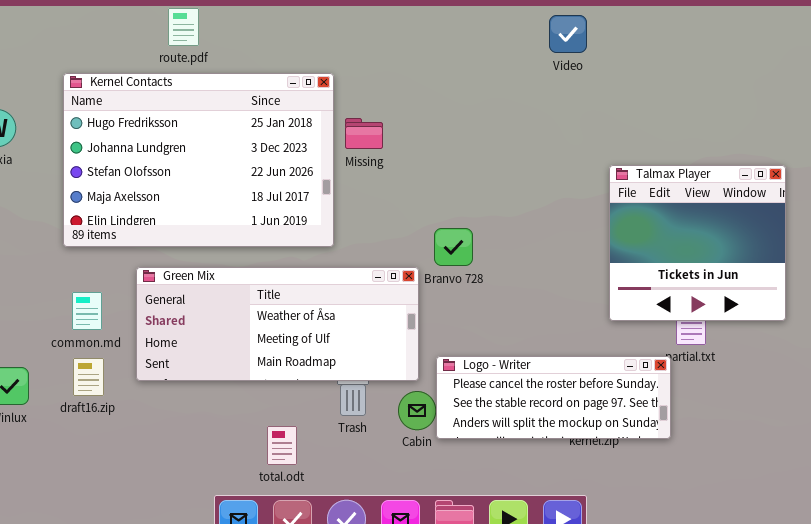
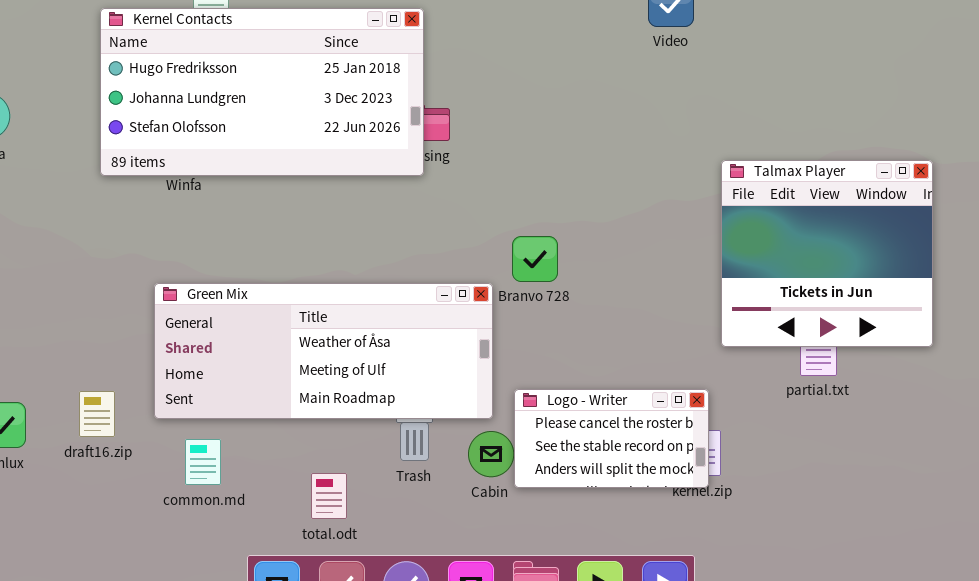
Kernel Contacts: [63,73,334,247] -> [100,8,424,176], moved, resized
common.md: [72,292,102,330] -> [185,439,221,485], moved
Logo - Writer: [436,356,671,439] -> [514,389,709,488], resized

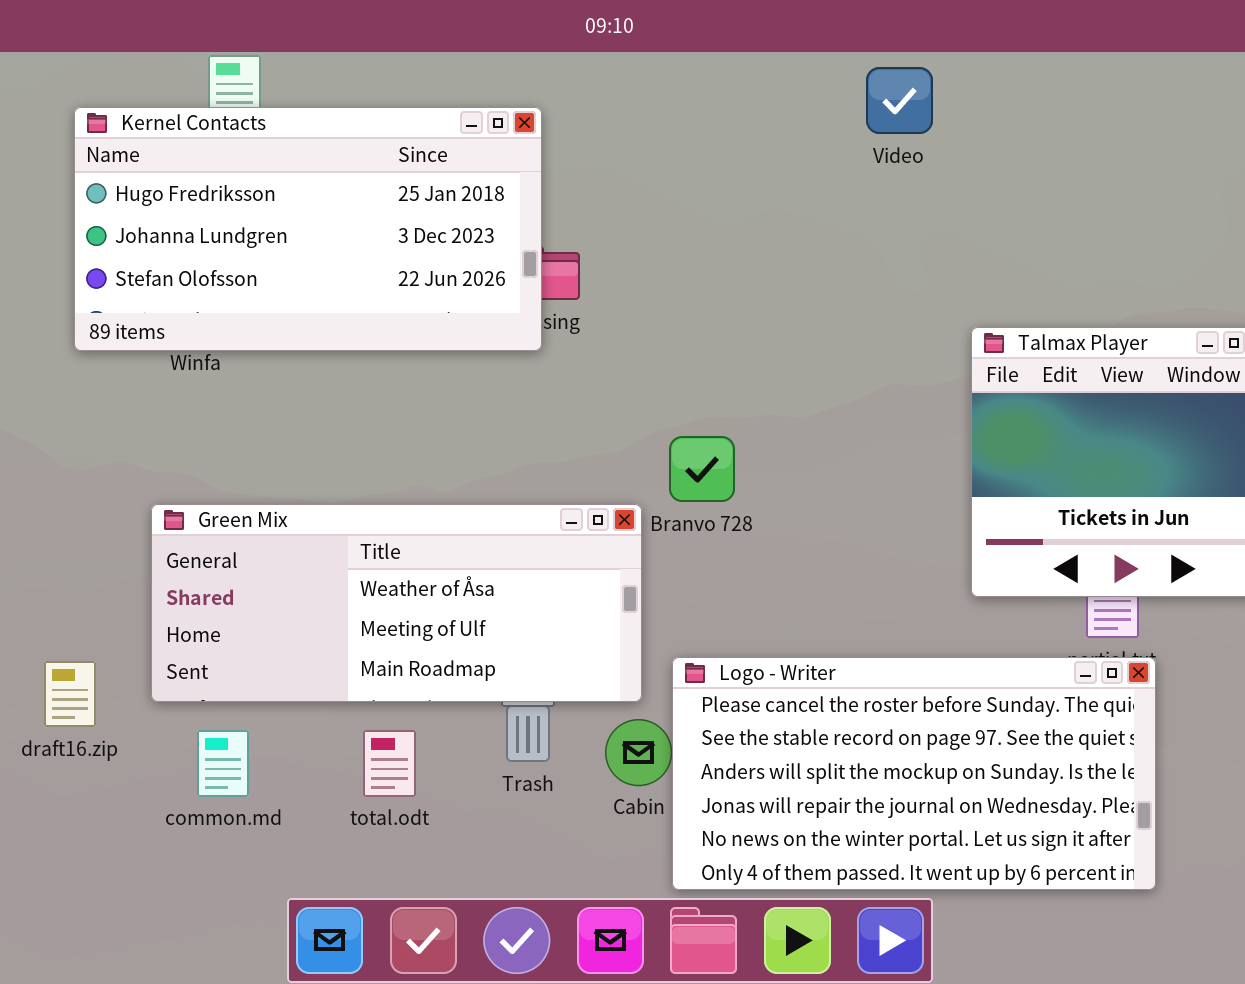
Logo - Writer: [514,389,709,488] -> [672,657,1156,890], resized
total.odt: [311,473,347,519] -> [363,730,416,797], moved

